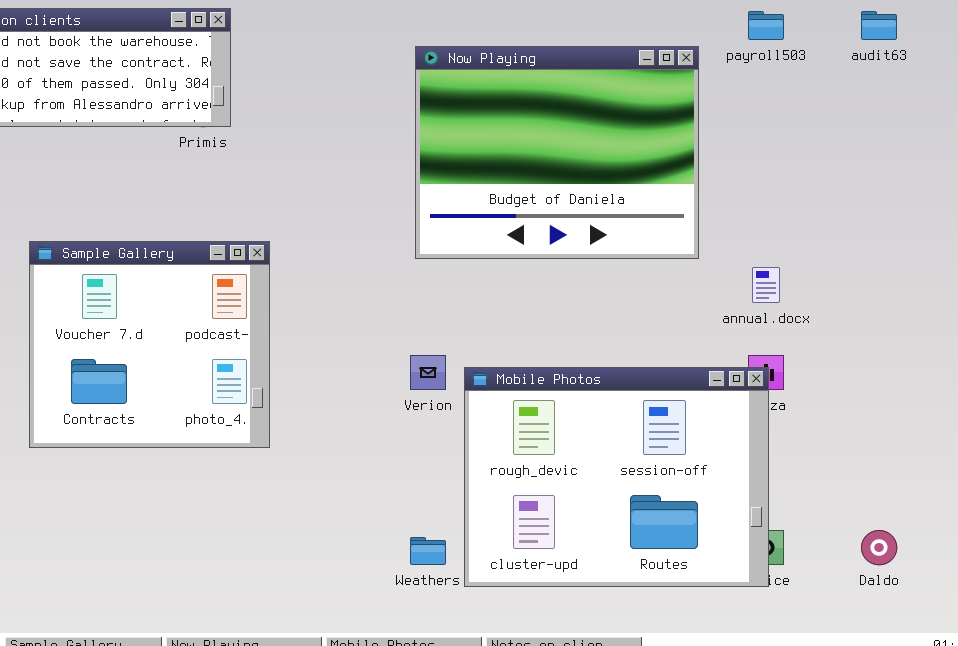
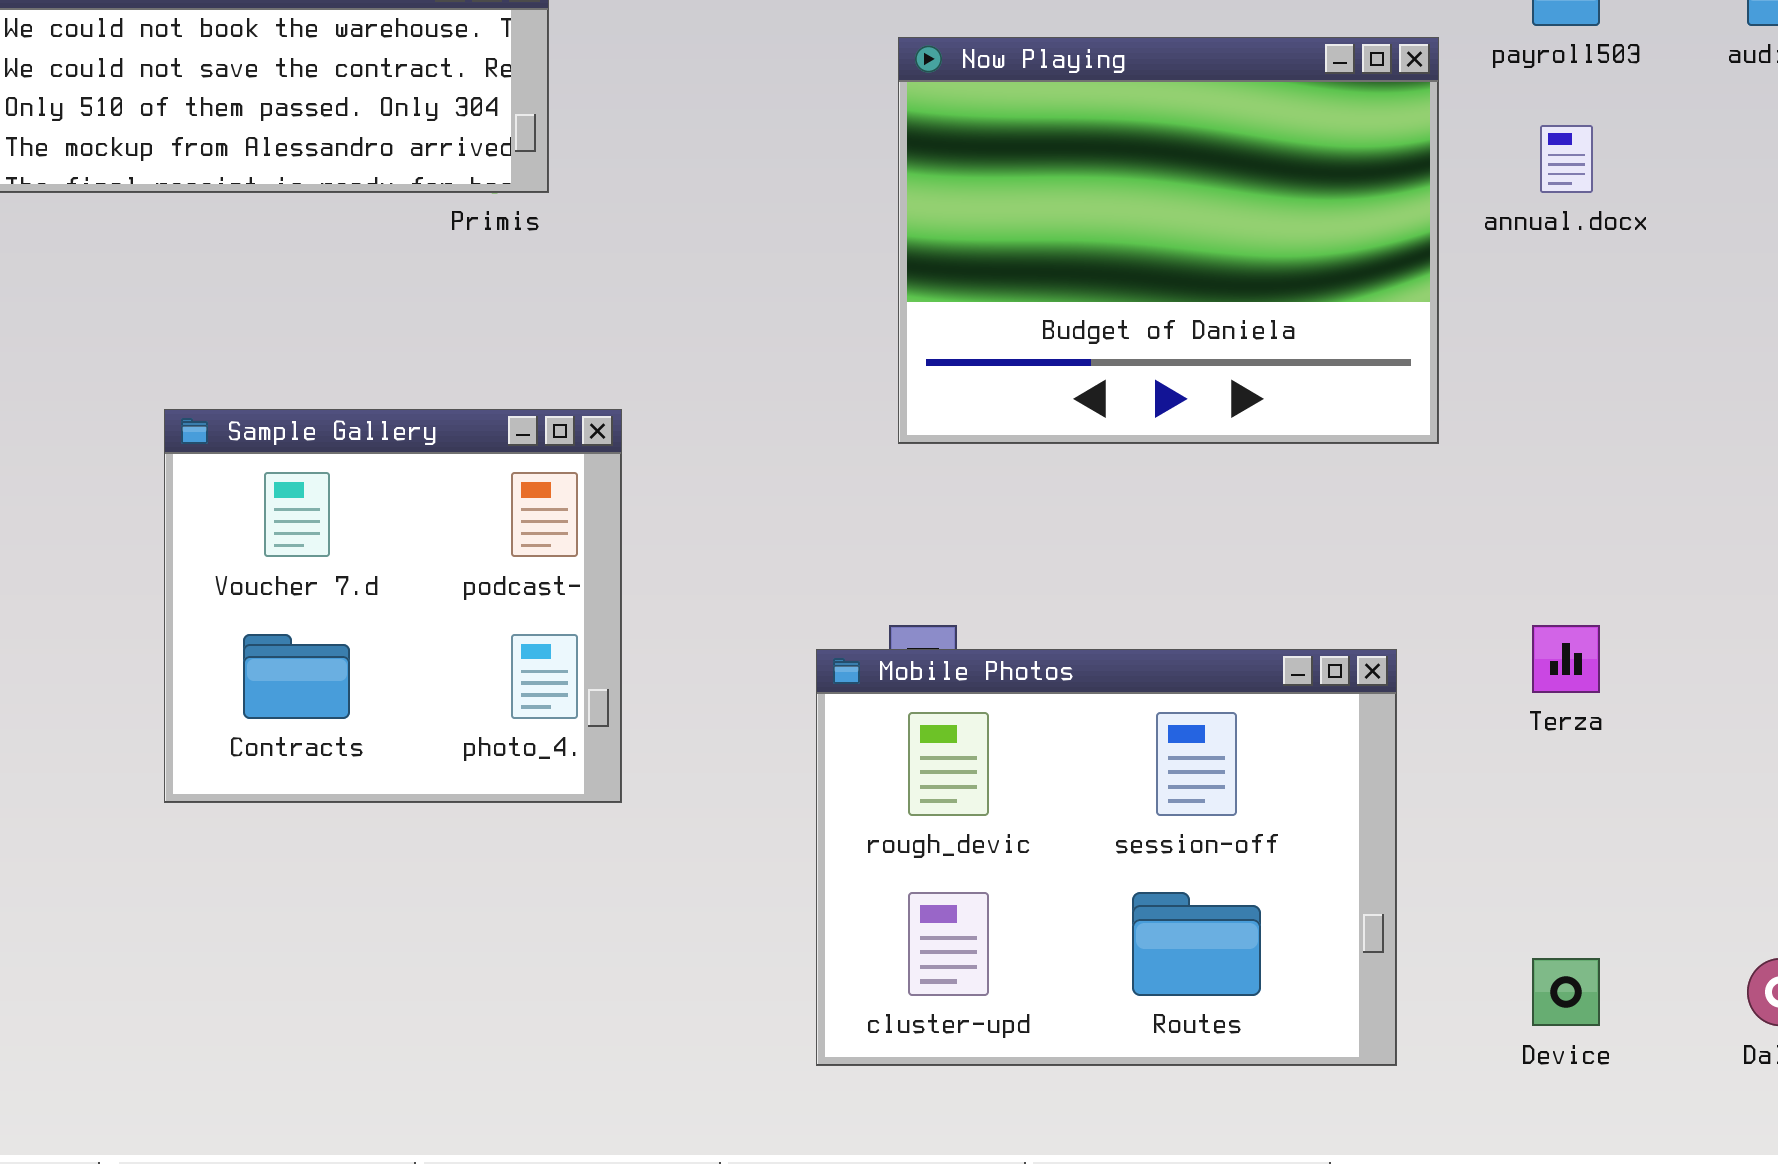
annual.docx: [752,267,780,303] -> [1540,125,1593,193], moved
Mobile Photos: [464,367,769,587] -> [816,649,1397,1066], moved

